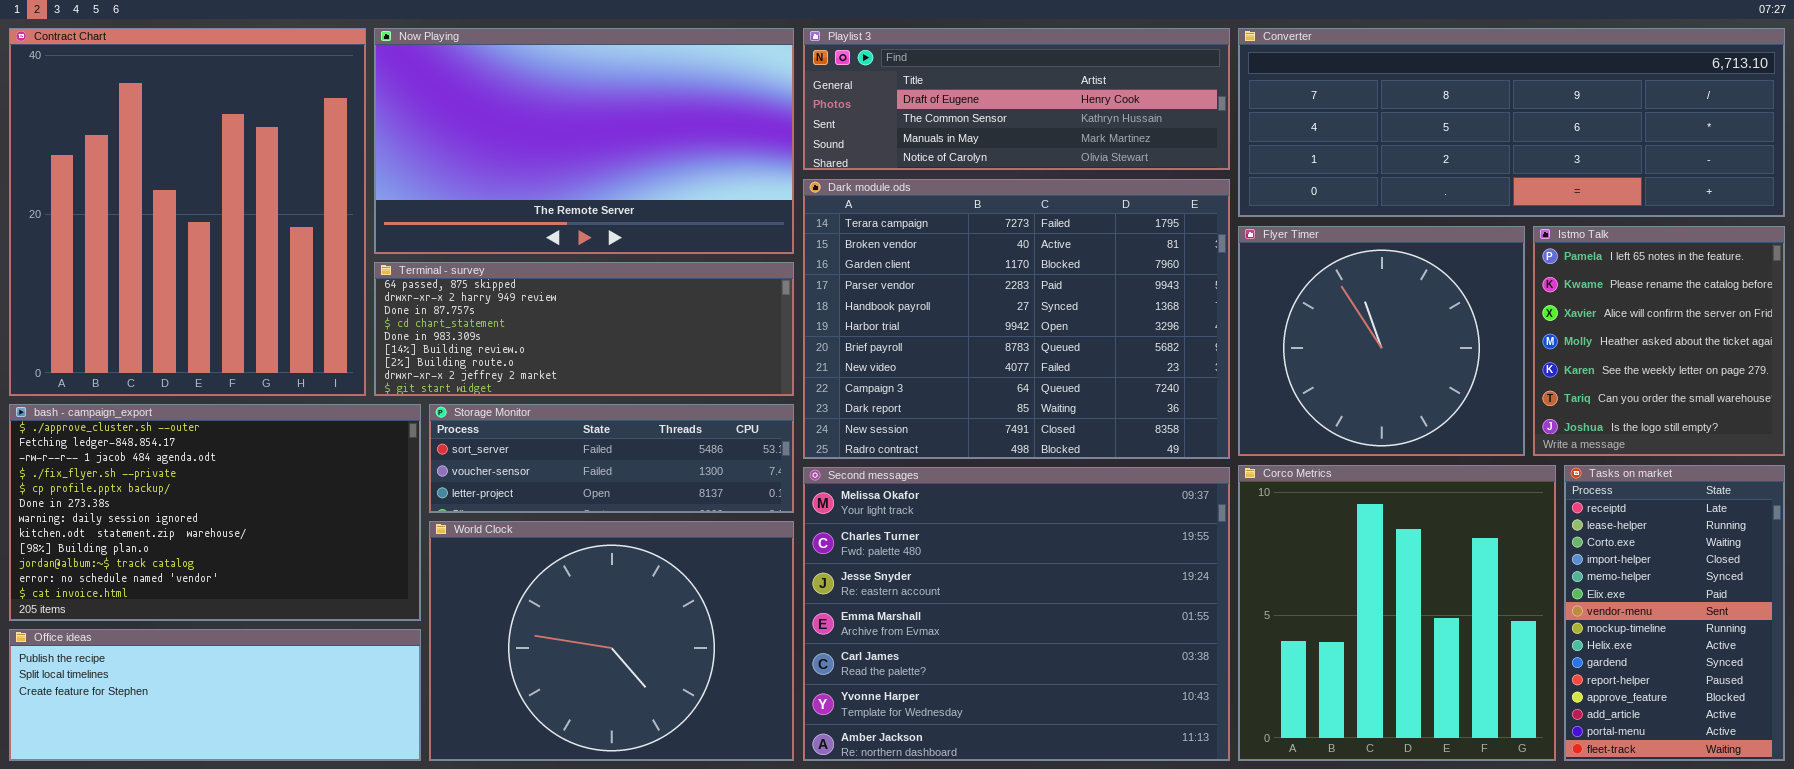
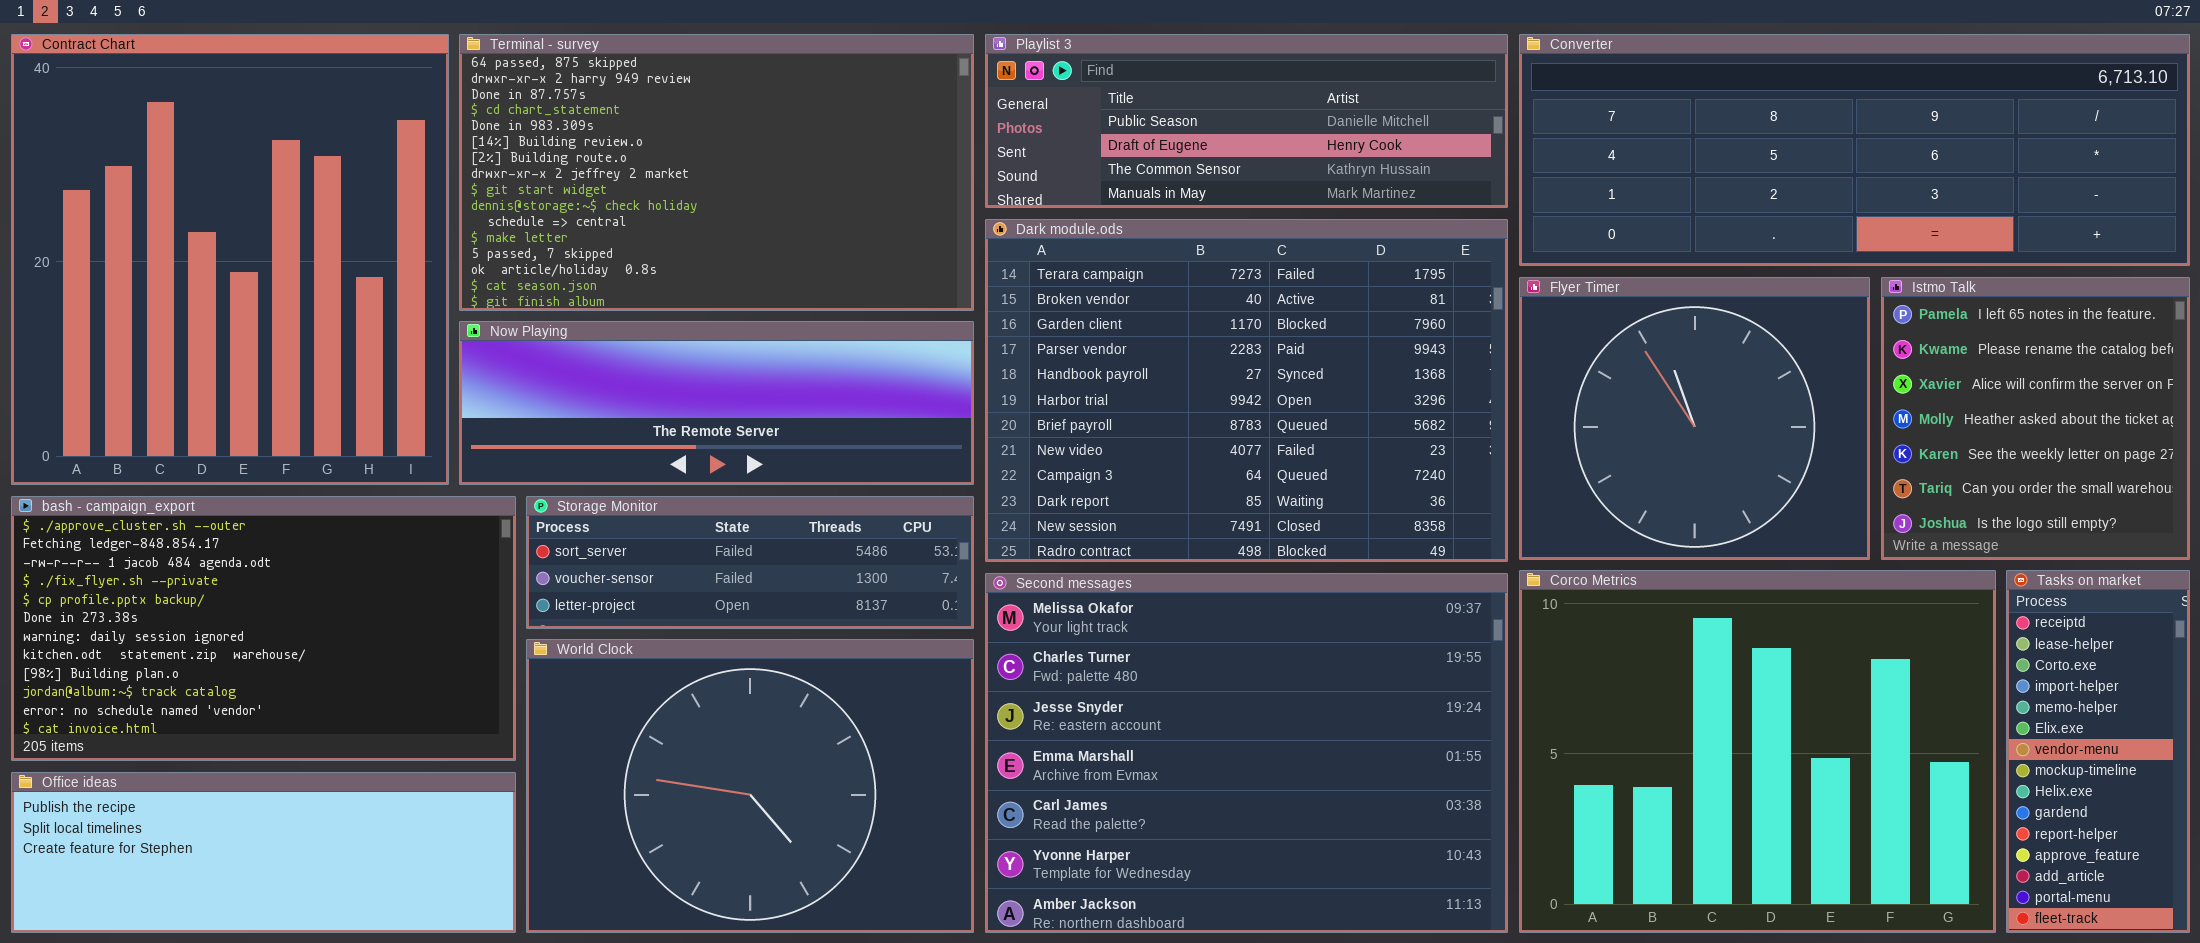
Now Playing: [374,28,794,254] -> [459,321,974,485], moved, resized
Playlist 3: [803,28,1230,170] -> [985,34,1508,208], scrolled up 1 row
Terminal - survey: [374,262,794,396] -> [459,34,974,311], moved, resized
Corco Metrics: [1238,465,1556,761] -> [1519,570,1996,933], resized
Tasks on market: [1564,465,1785,761] -> [2006,570,2190,933], resized

